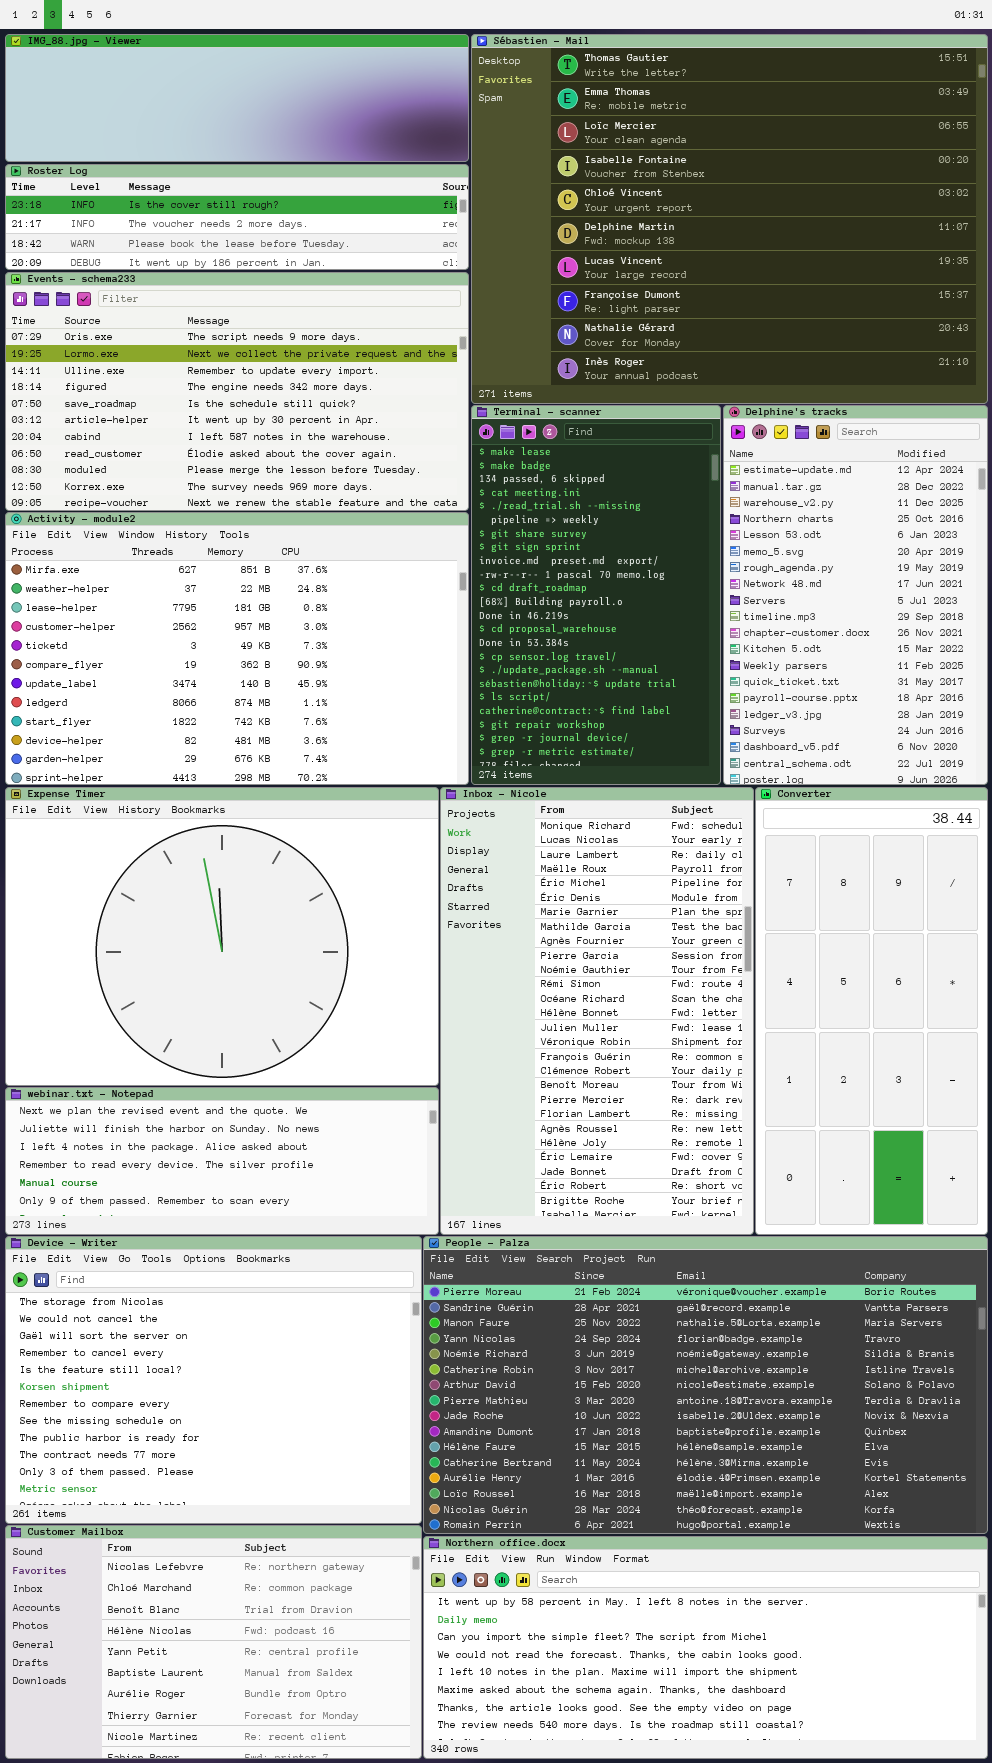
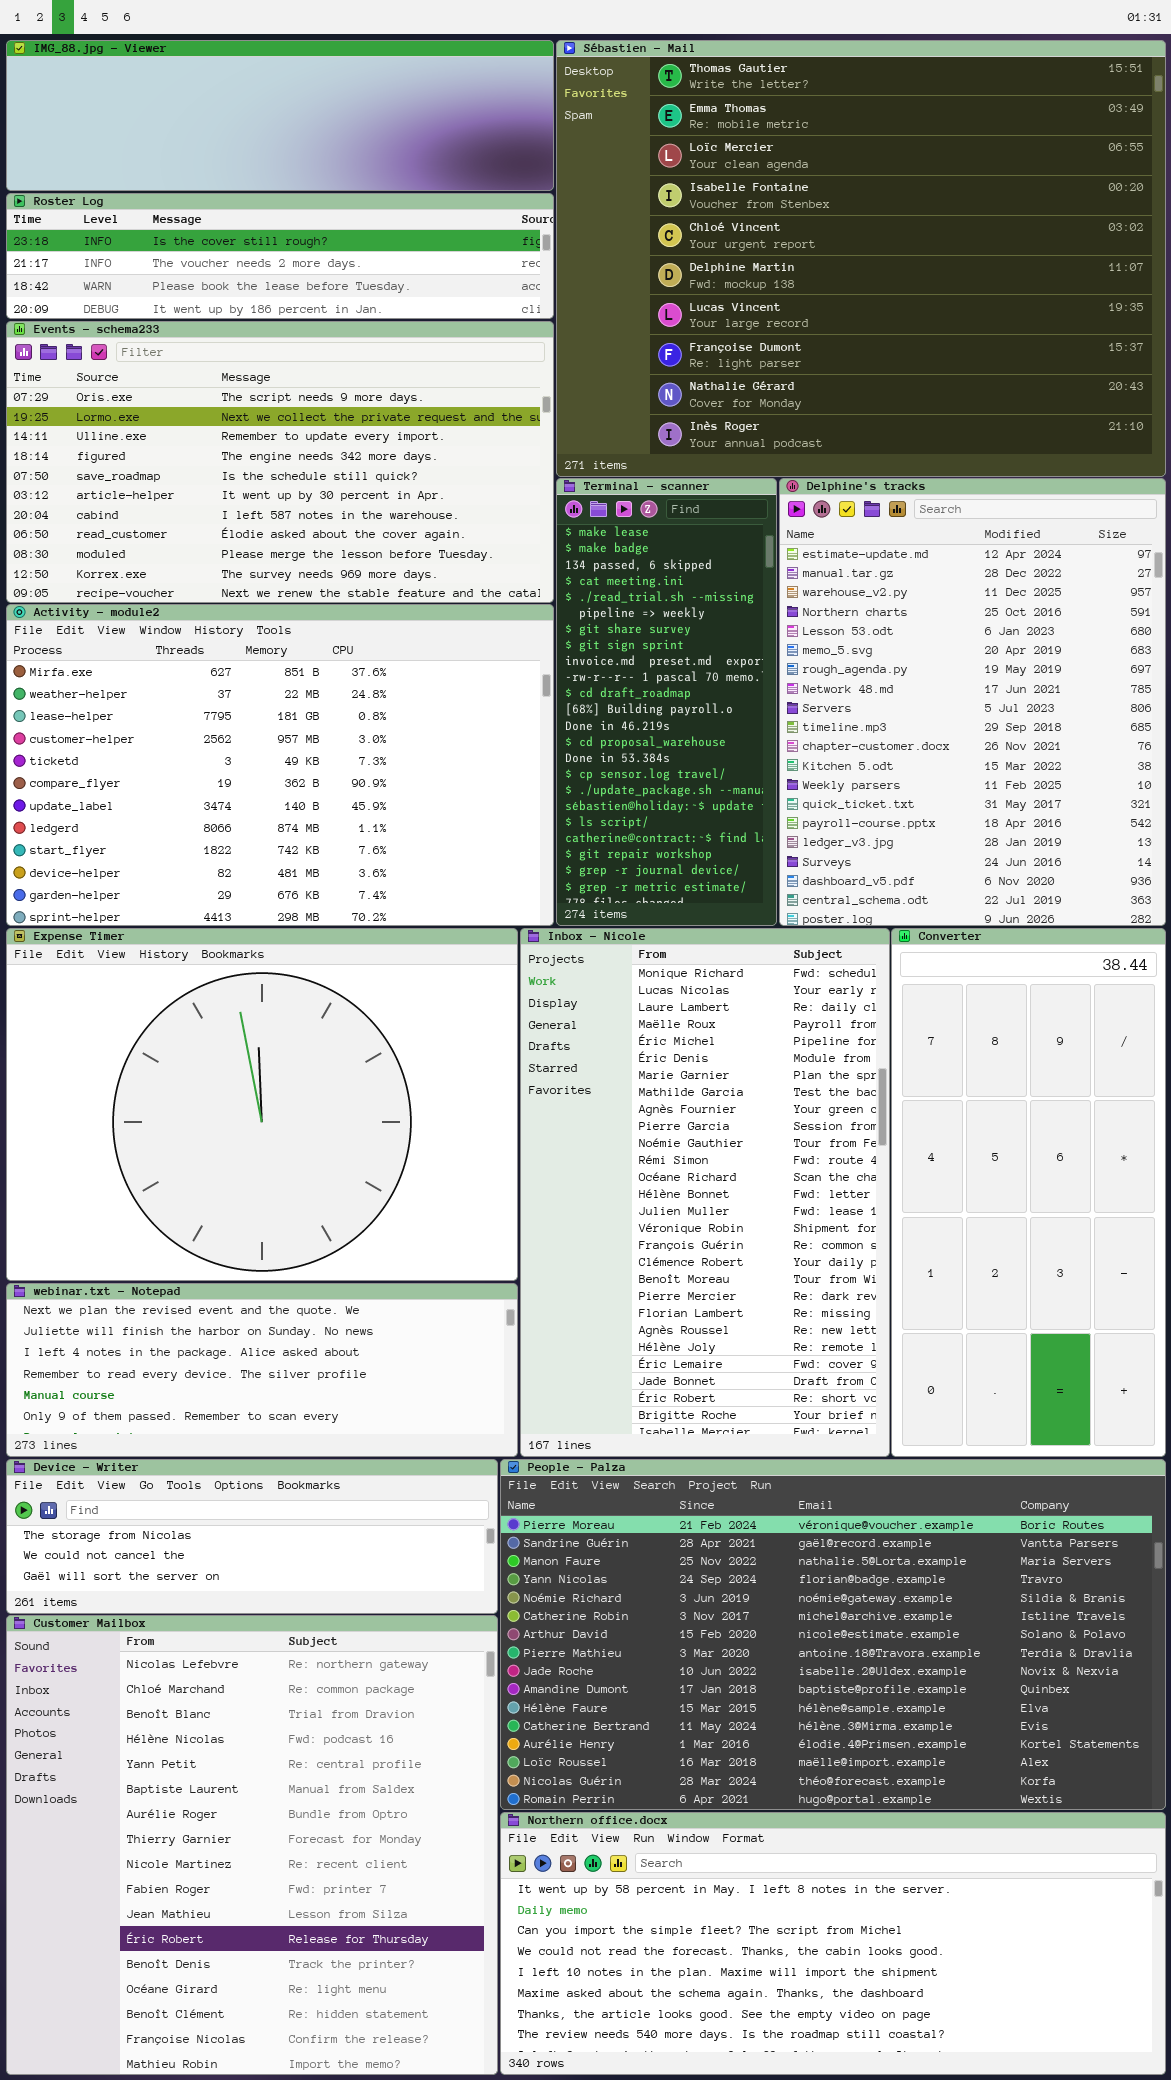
Terminal - scanner: [471,405,721,785] -> [556,478,777,926], resized
Delphine's tracks: [723,405,988,785] -> [779,478,1166,926], resized
Device - Writer: [5,1236,422,1524] -> [6,1459,498,1614], resized
Customer Mailbox: [5,1525,422,1759] -> [6,1615,498,2075], resized

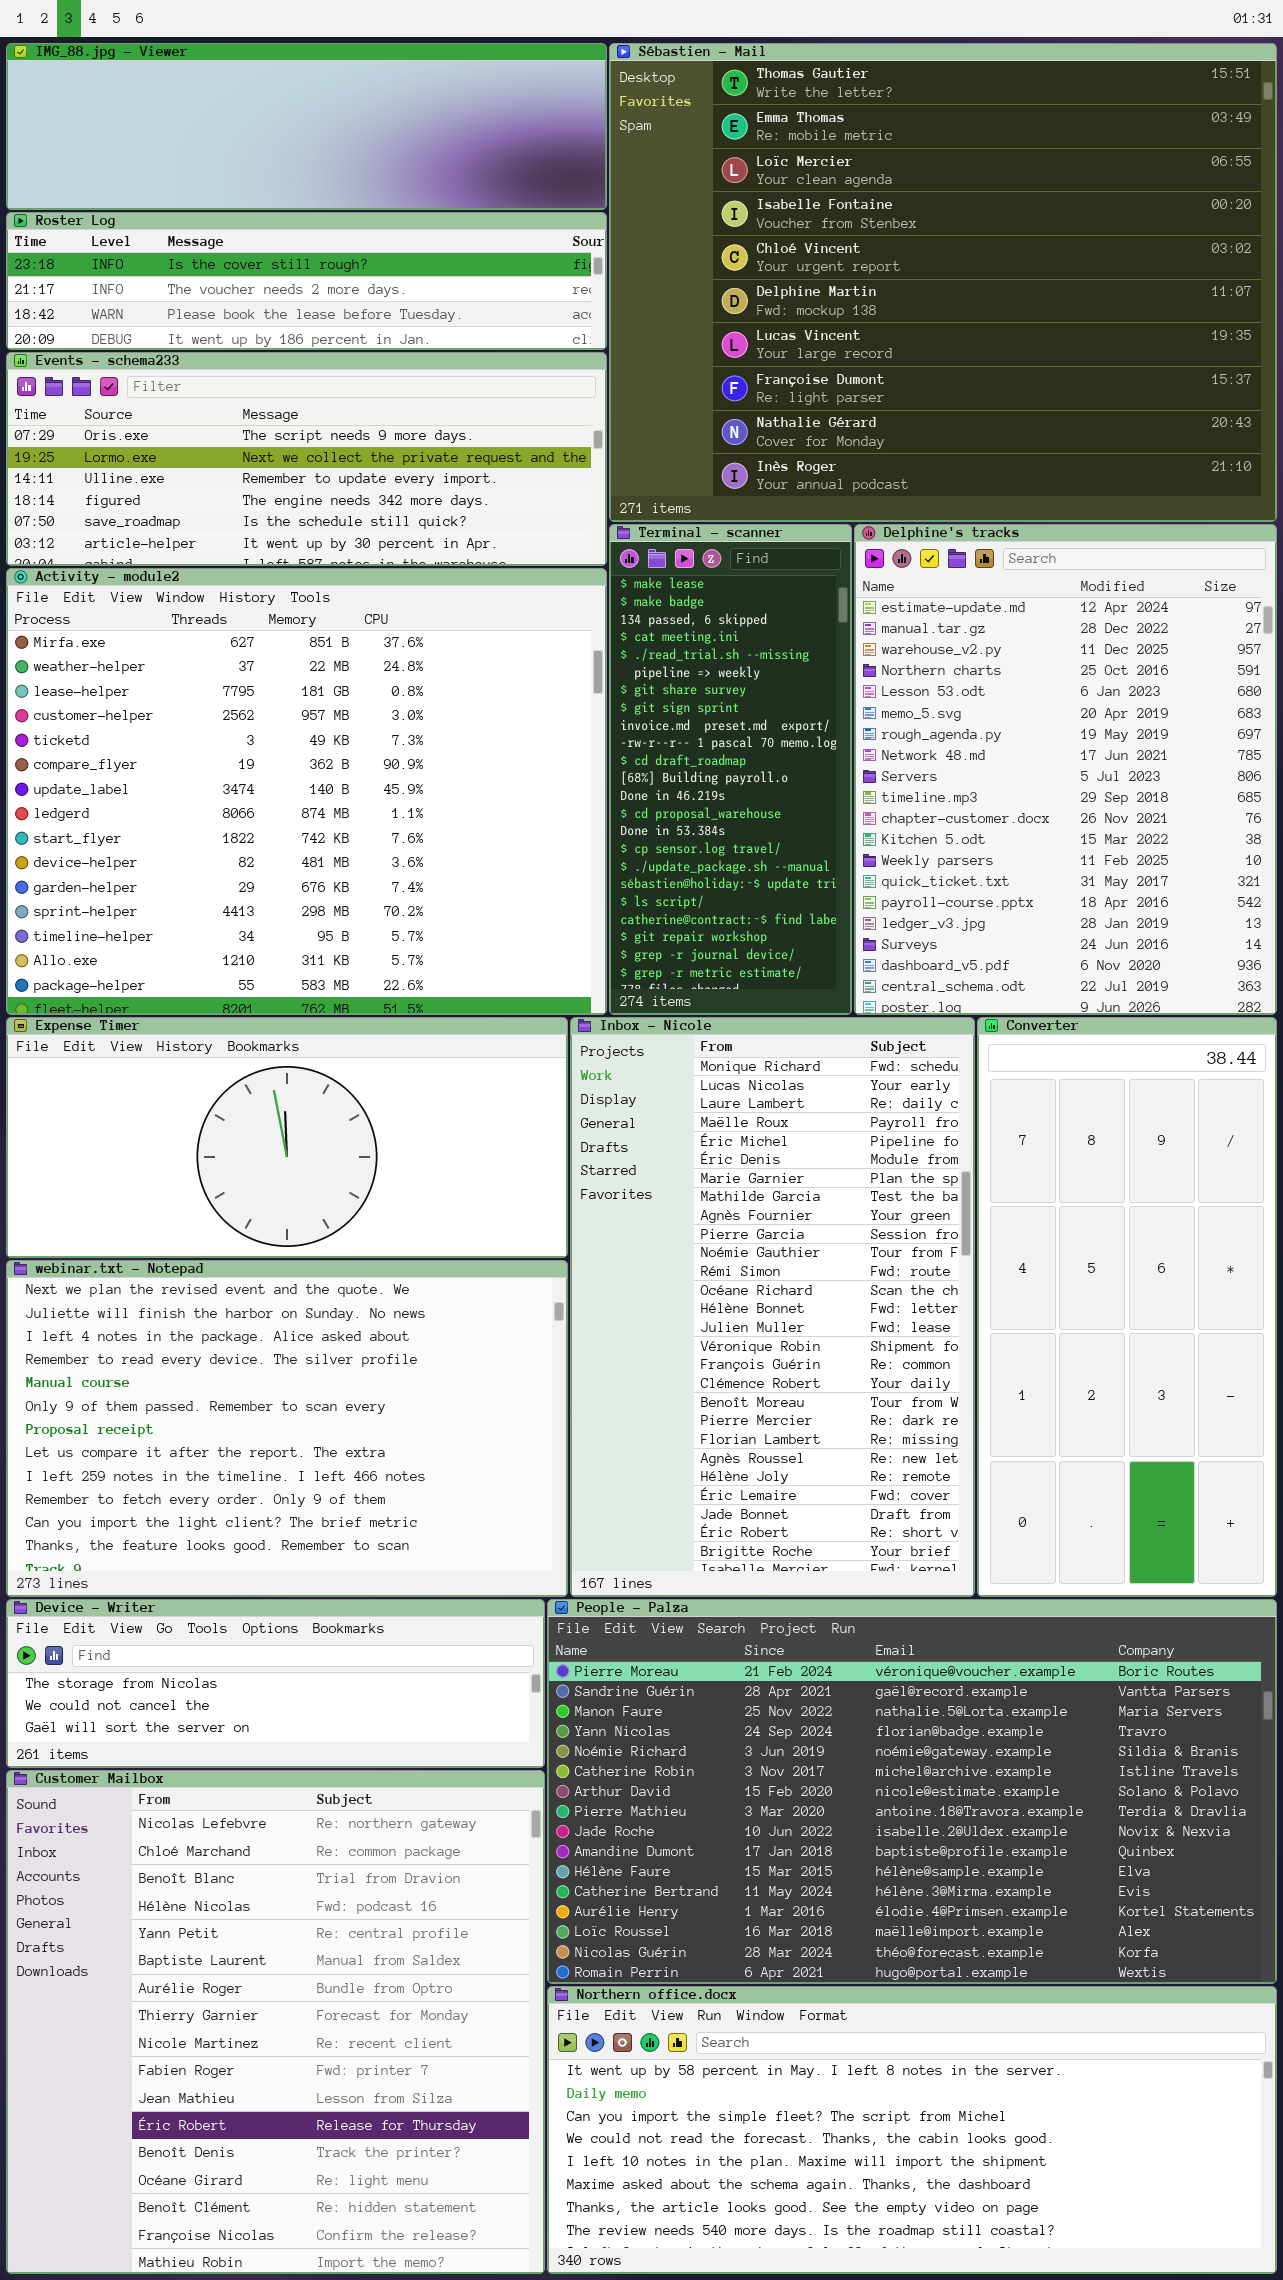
Events - schema233: [6,321,554,603] -> [6,352,607,566], resized
Activity - module2: [6,604,554,926] -> [6,568,607,1015], resized
Expense Timer: [6,928,518,1281] -> [6,1017,568,1258], resized
webinar.txt - Notepad: [6,1283,518,1457] -> [6,1260,568,1597], resized

